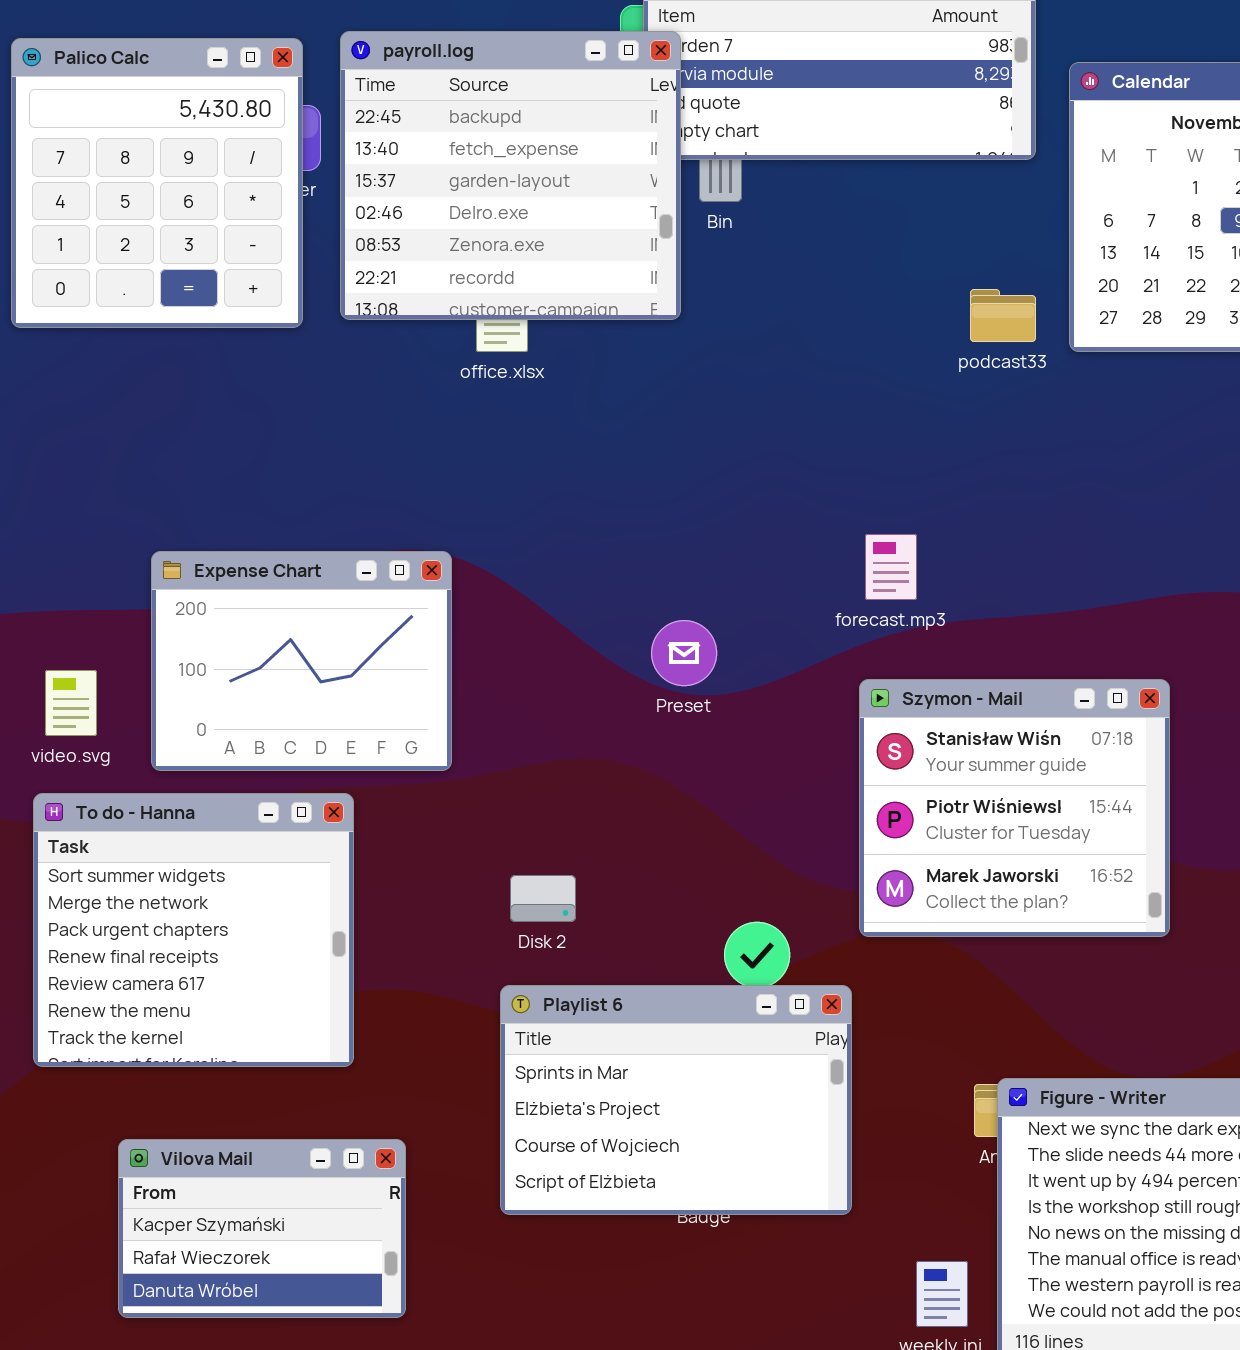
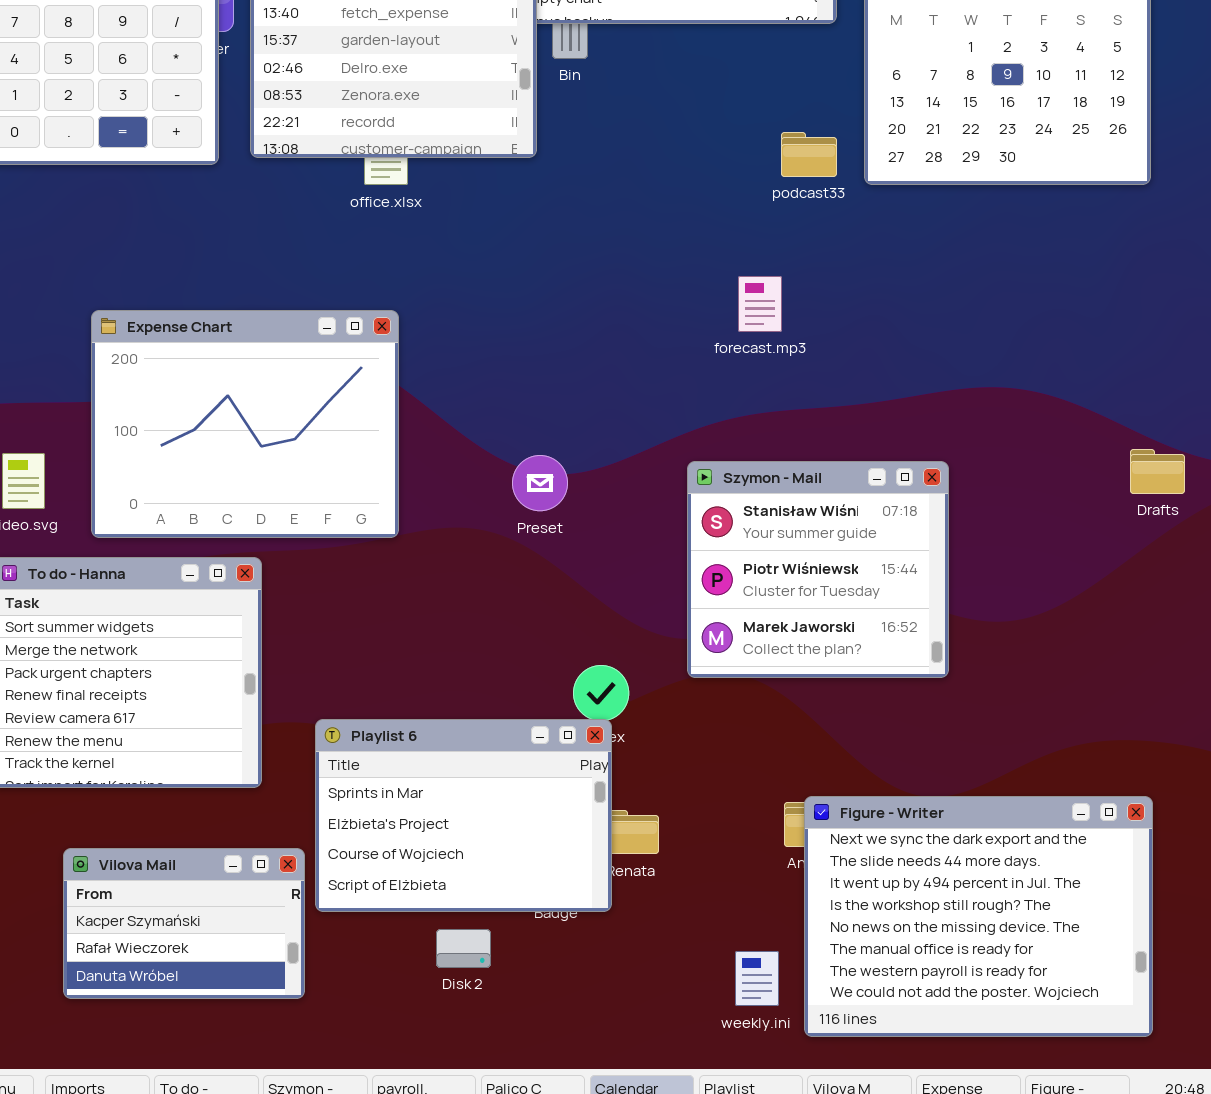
forecast.mp3: [865,534,917,600] -> [738,276,782,332], moved
Expense Chart: [151,551,452,771] -> [91,310,399,538], resized
Preset: [651,620,717,686] -> [512,455,568,511], moved
Disk 2: [510,875,576,922] -> [436,929,491,968], moved
Playlist 6: [500,985,852,1215] -> [315,719,612,912], moved

